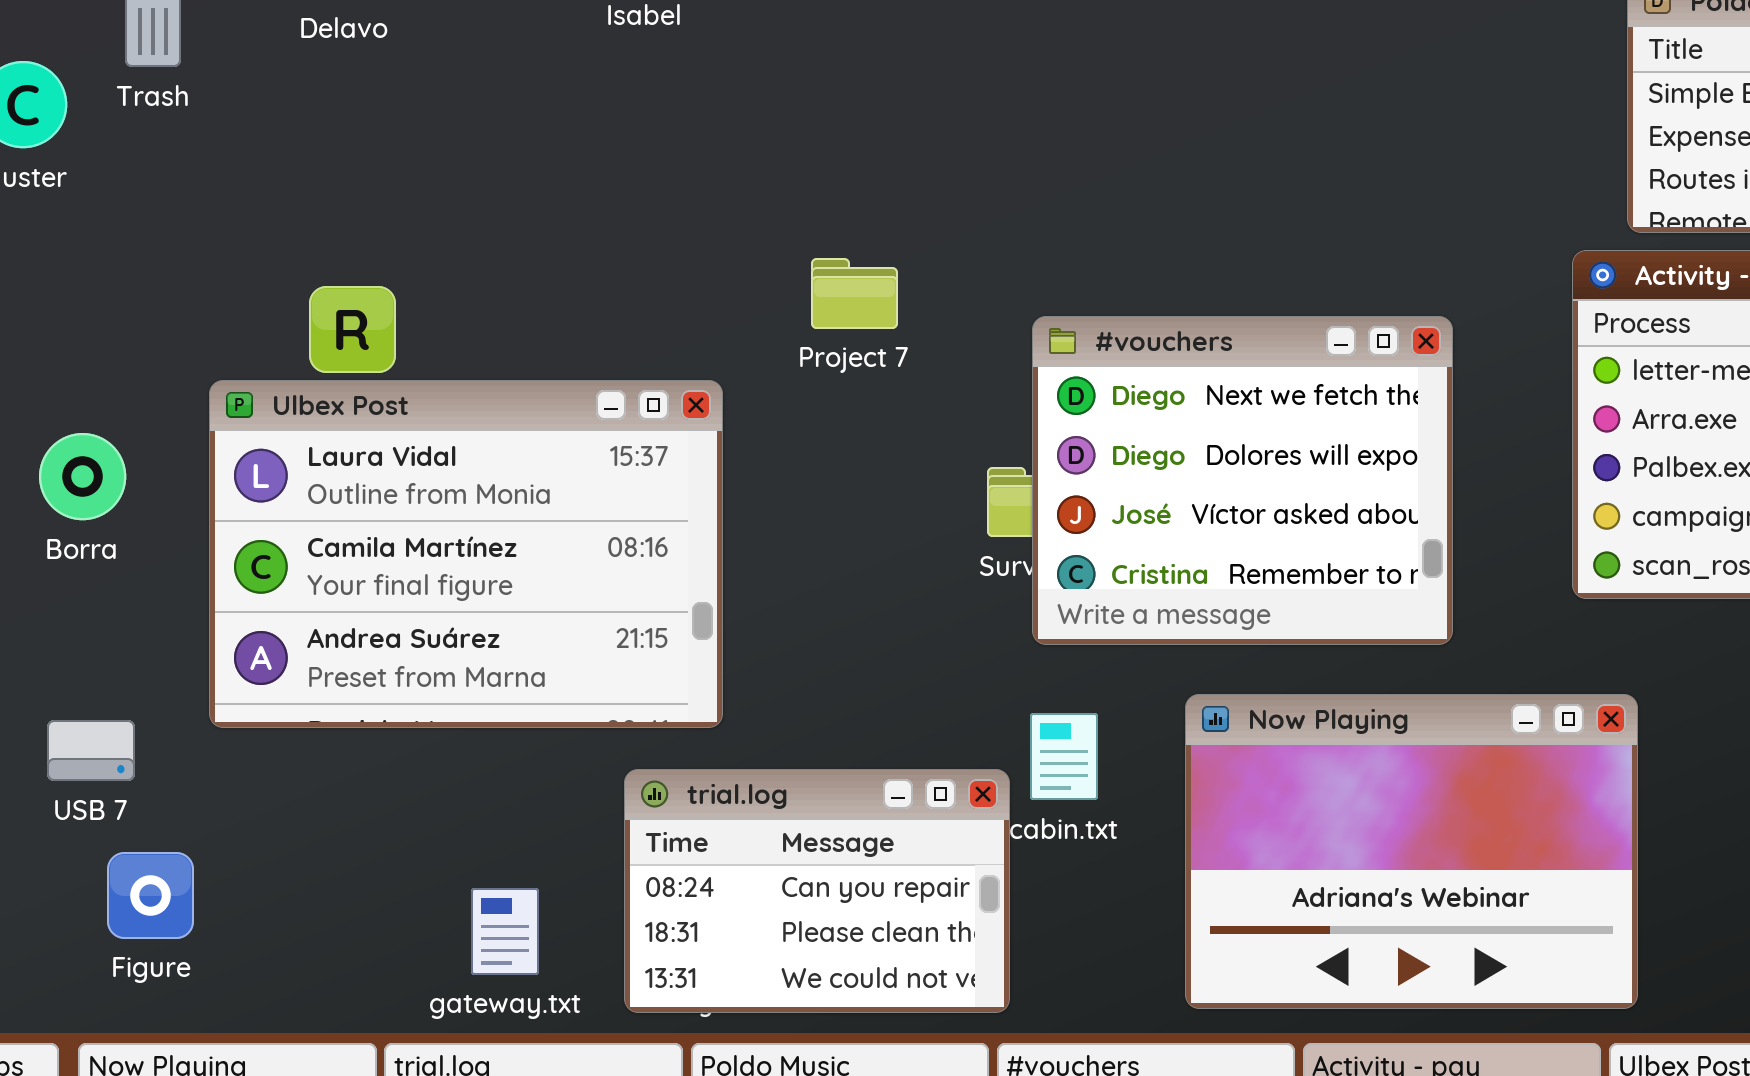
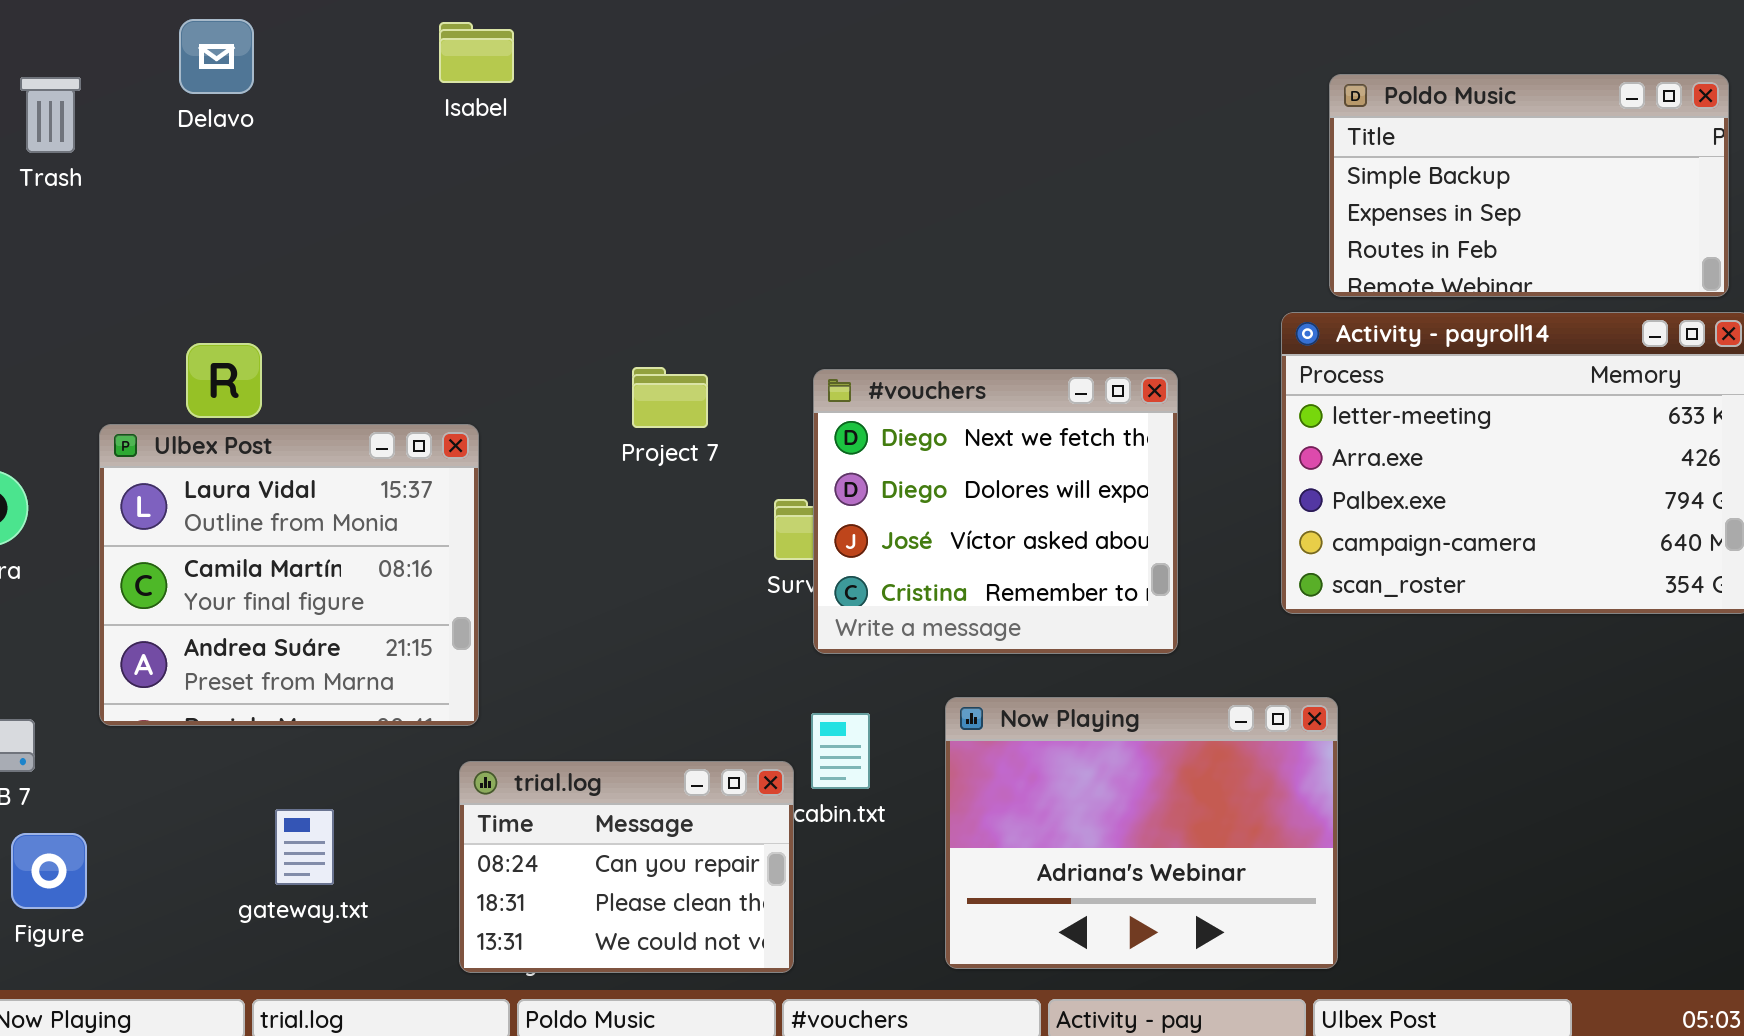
Project 7: [811,258,898,329] -> [632,367,708,428], moved
Ulbex Post: [209,380,723,728] -> [99,424,479,726], resized
gateway.txt: [471,888,539,975] -> [275,809,334,885], moved

